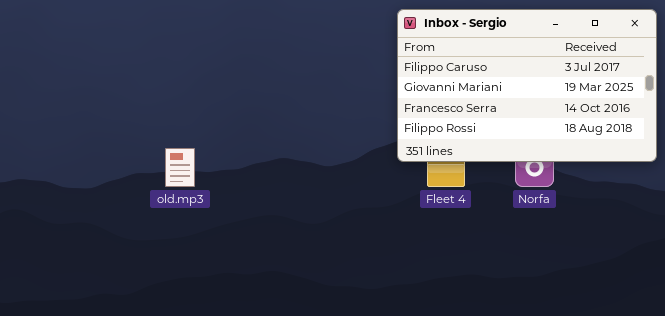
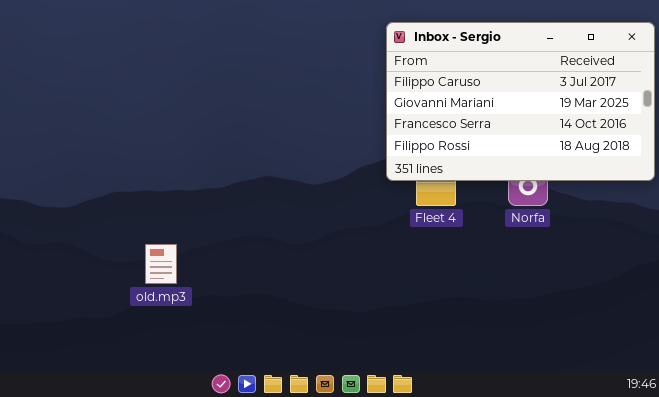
old.mp3: [165,148,195,187] -> [145,244,177,284], moved

